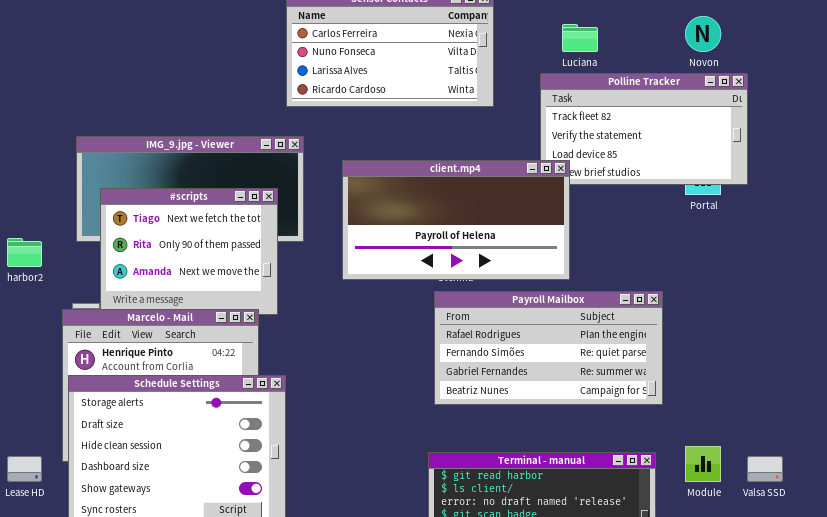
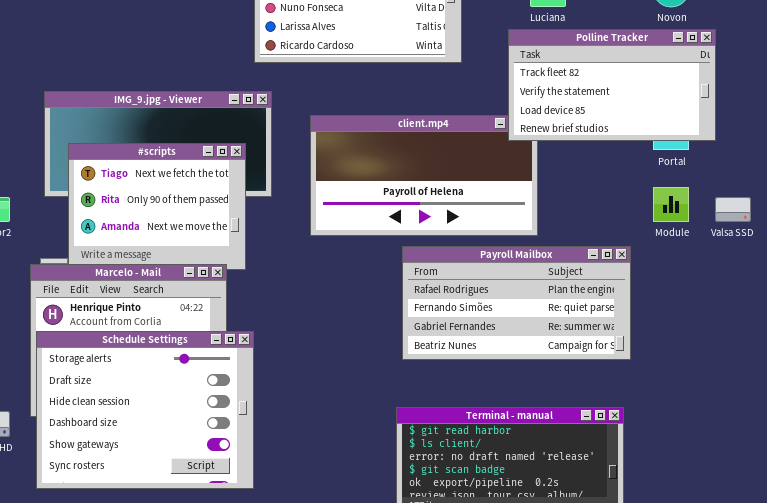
Polline Tracker: [540,73,748,185] -> [508,29,716,141], raised
Module: [685,446,721,482] -> [653,187,689,222], moved
Valsa SSD: [747,456,783,482] -> [715,197,751,222], moved

